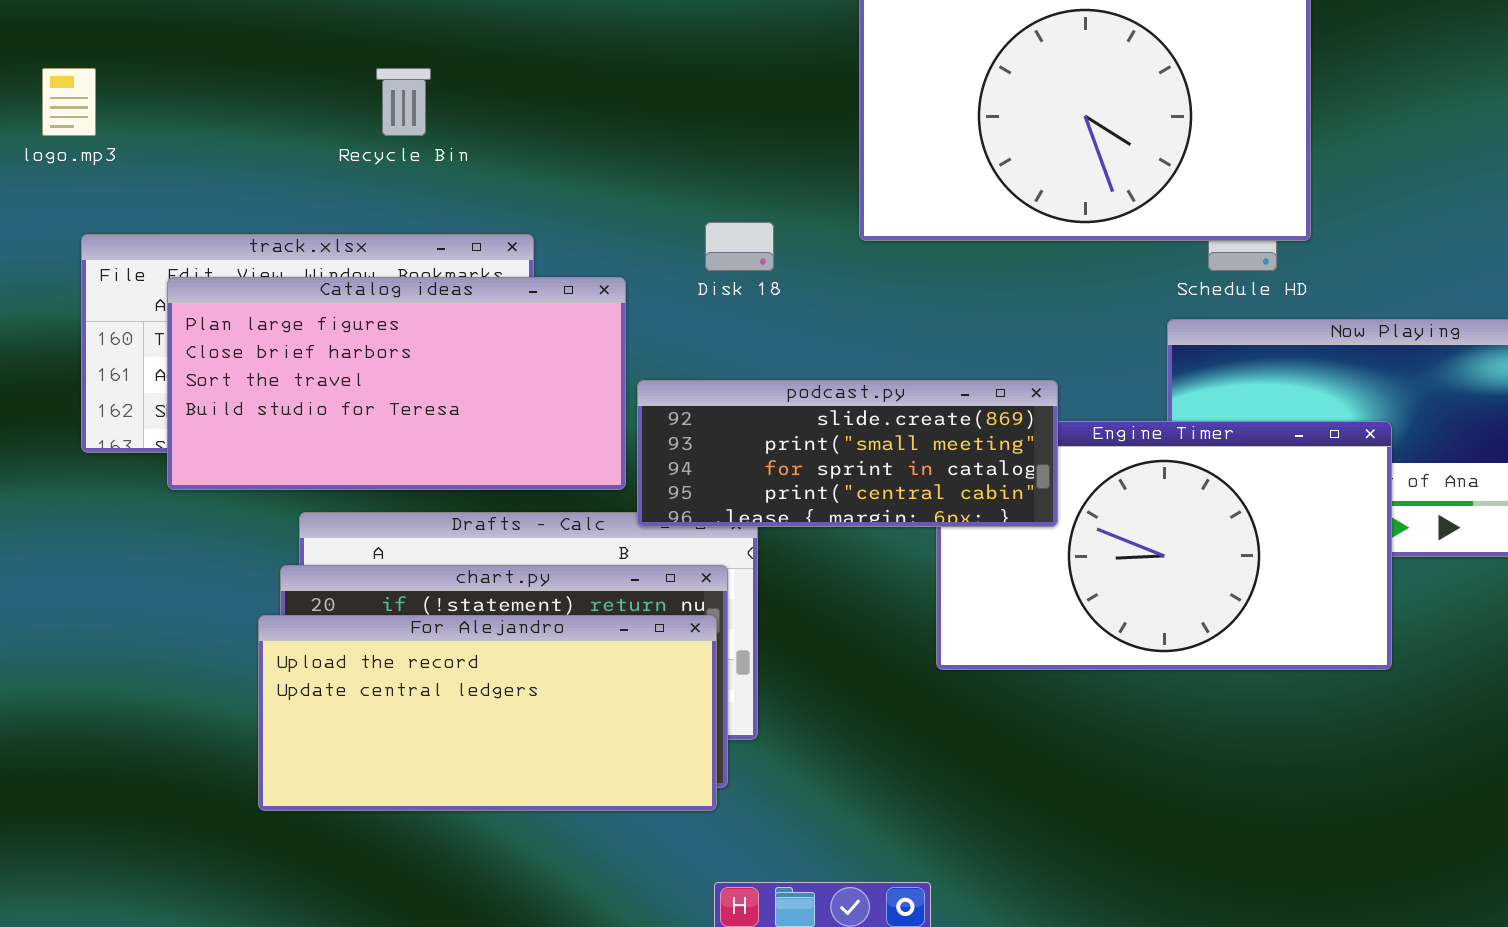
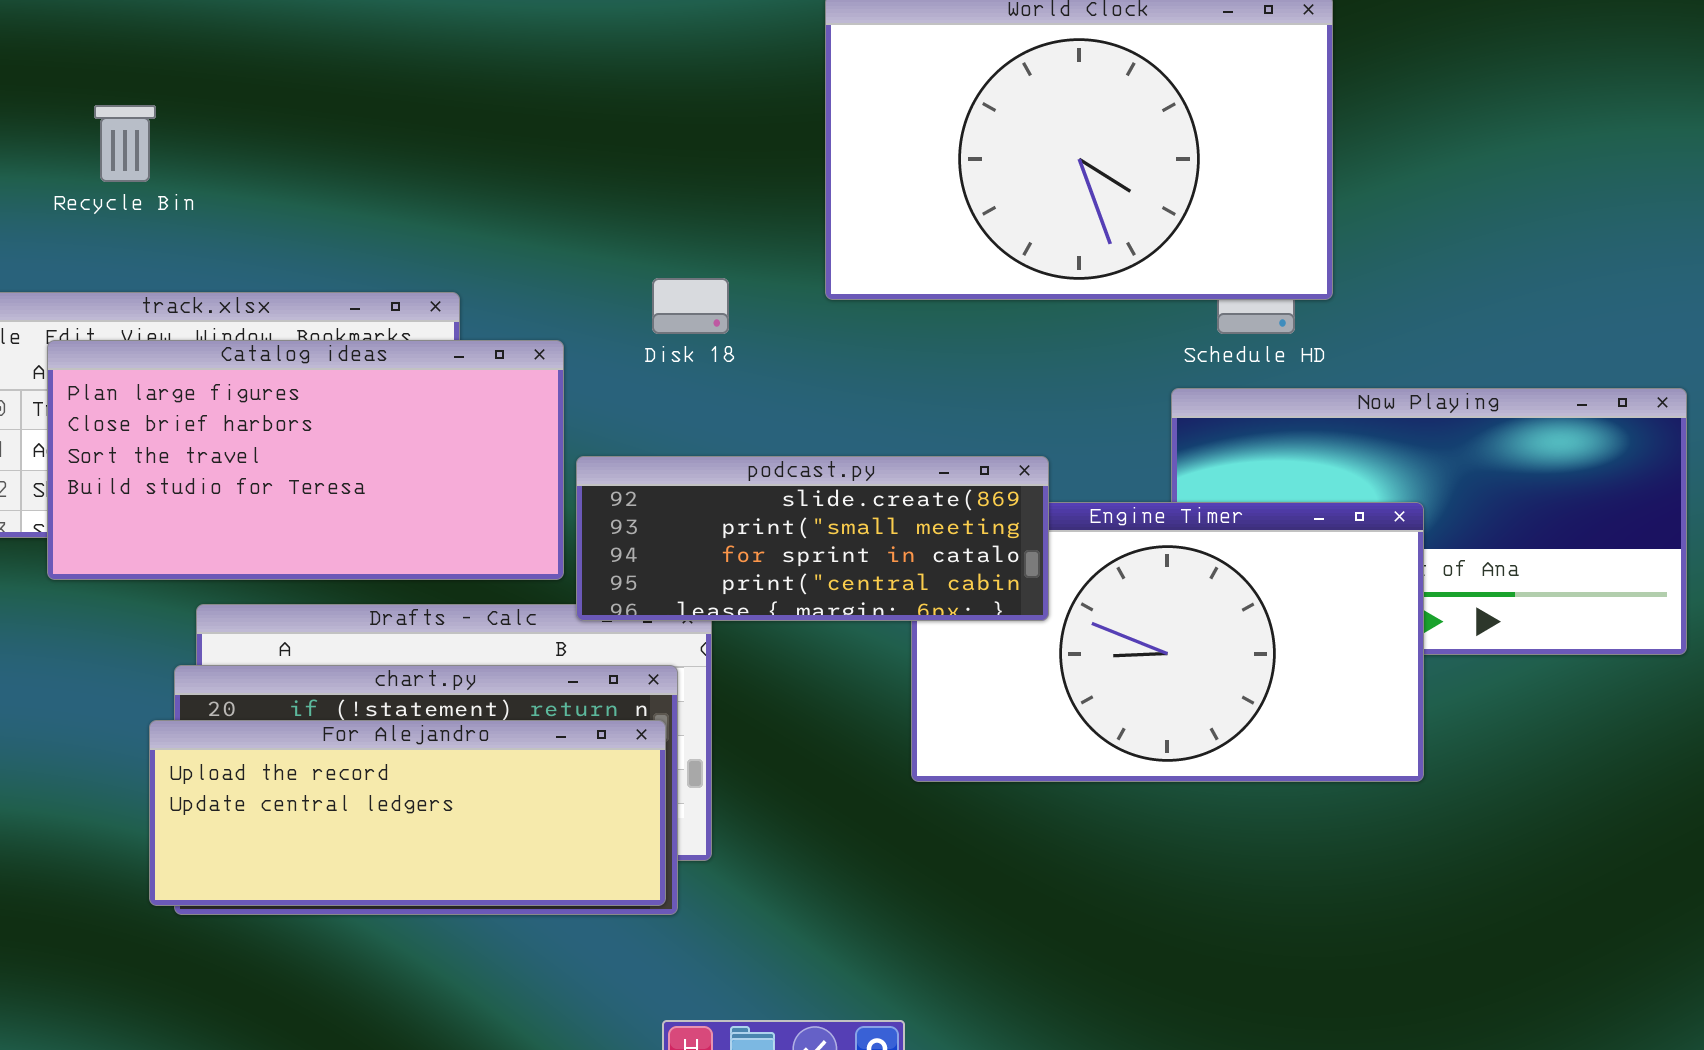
Recycle Bin: [376,68,431,136] -> [94,105,156,182], moved
For Alejandro: [258,615,717,811] -> [149,720,666,906], resized

